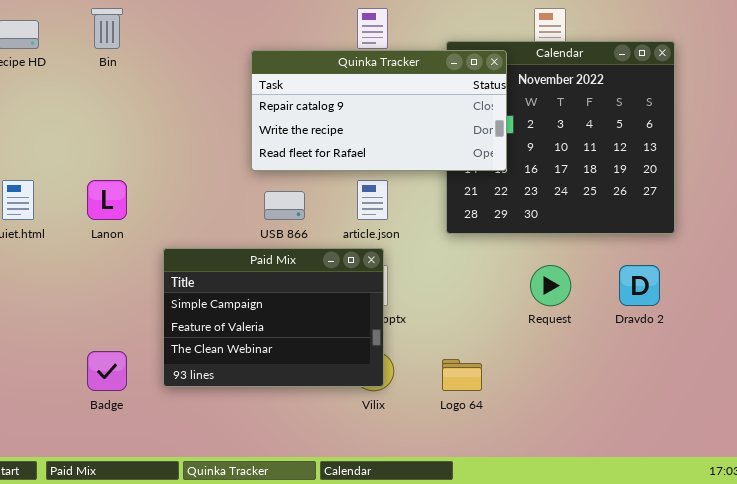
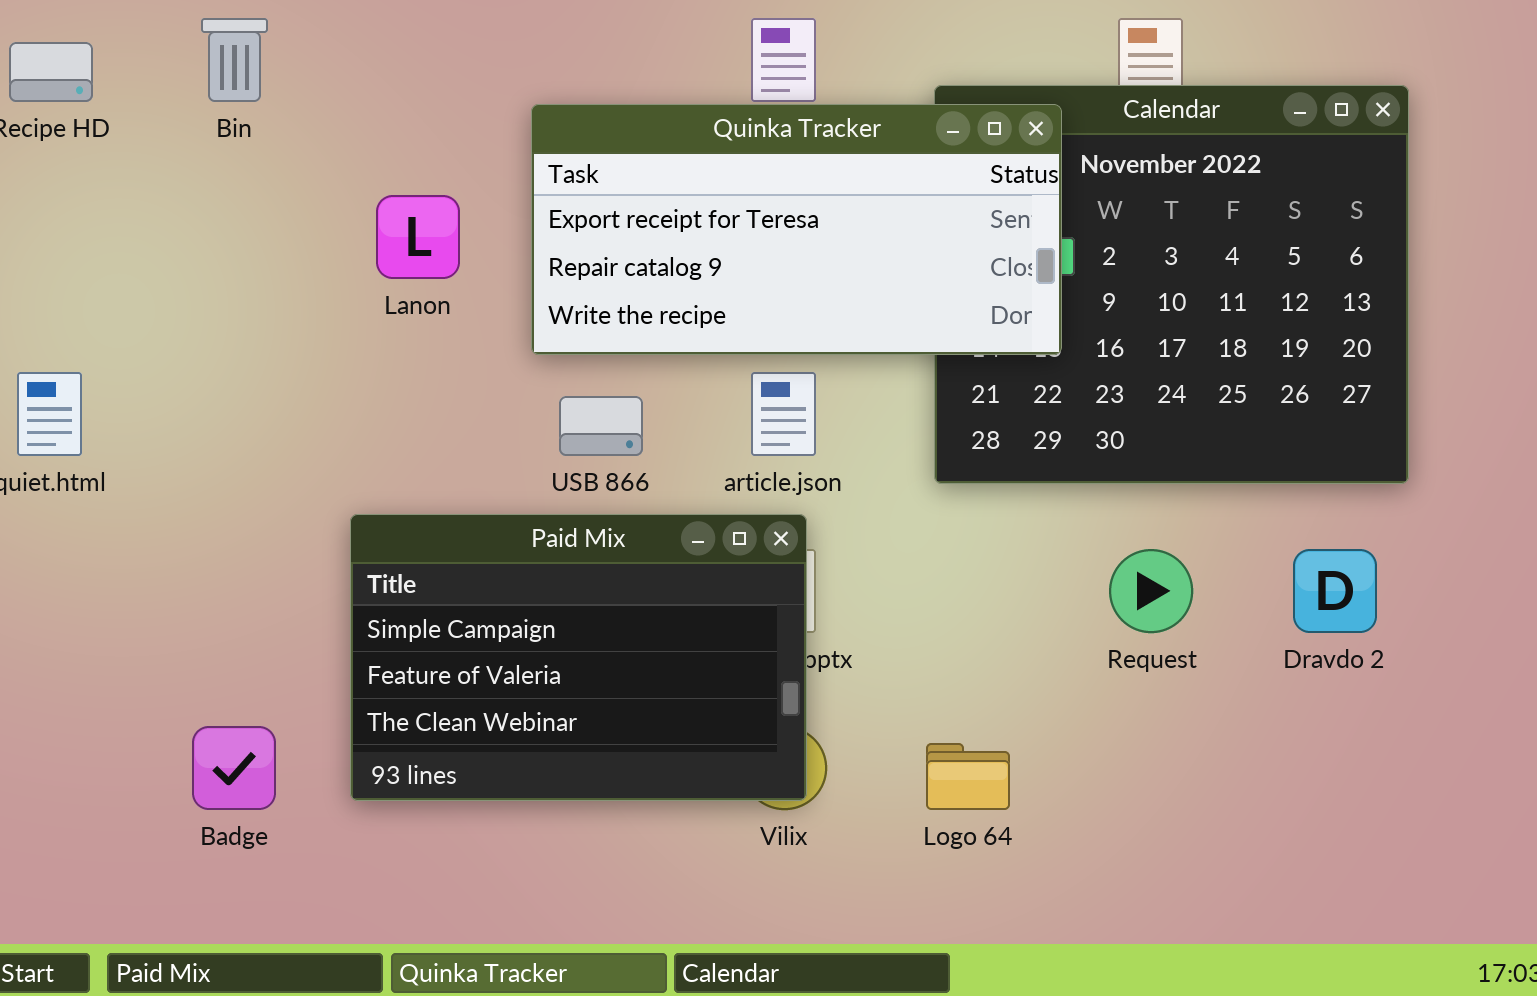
Quinka Tracker: [251,50,507,171] -> [531,104,1062,355], scrolled up 1 row
Lanon: [87,180,127,220] -> [376,195,460,279], moved

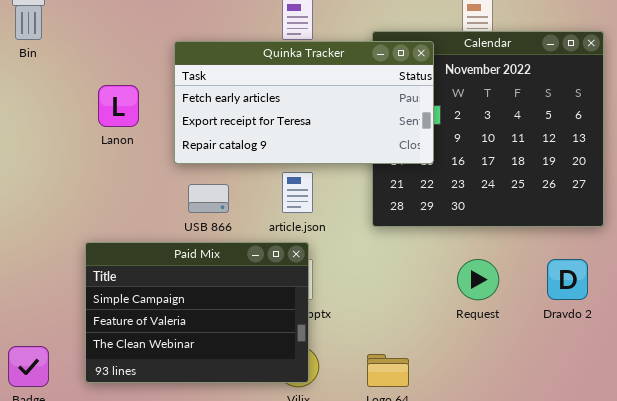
Quinka Tracker: [531,104,1062,355] -> [174,41,434,164], scrolled up 1 row

